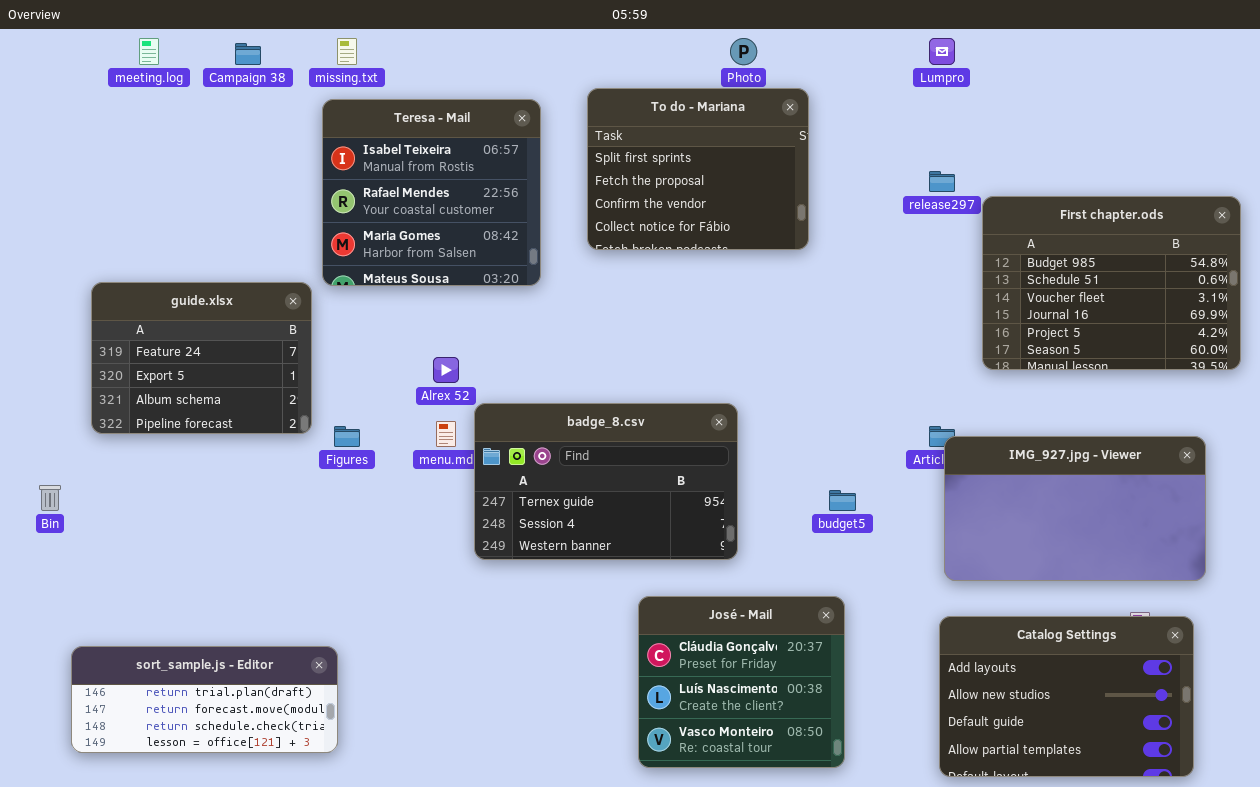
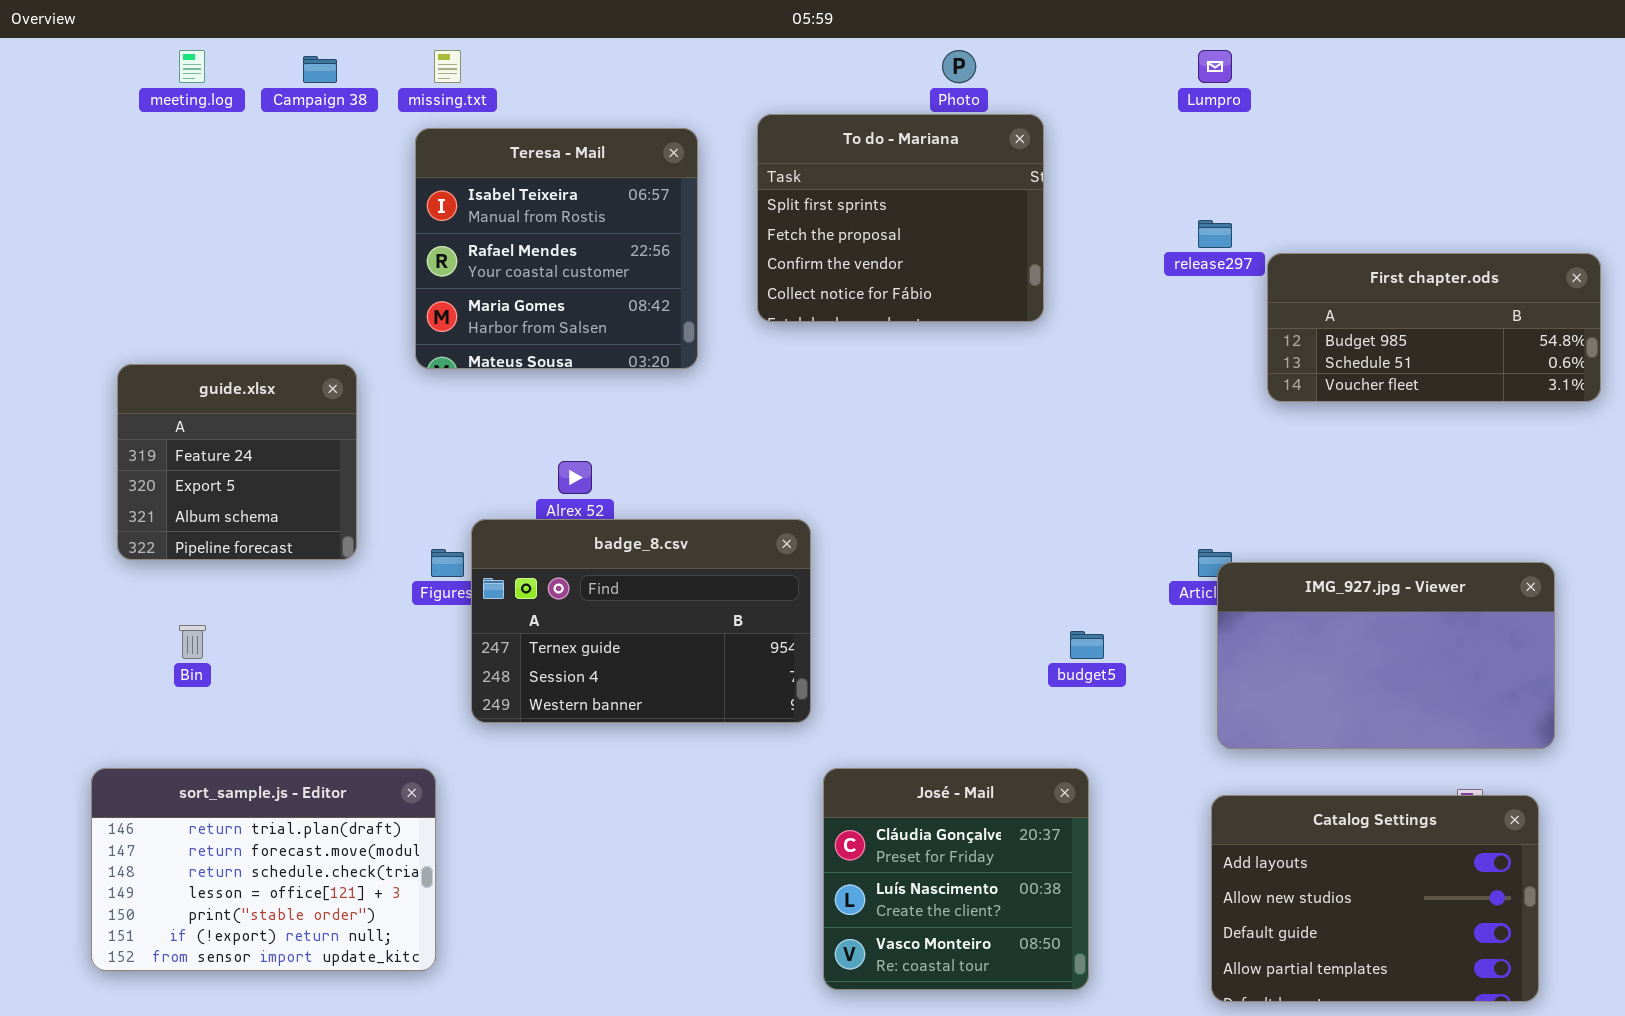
First chapter.ods: [982,196,1241,370] -> [1267,253,1601,402], resized
guide.xlsx: [91,282,312,434] -> [117,364,357,560], resized
badge_8.csv: [474,403,738,560] -> [471,519,811,723], moved
Bin: [39,485,61,511] -> [179,625,206,659], moved
sort_sample.js - Editor: [71,646,338,753] -> [91,768,436,971], resized

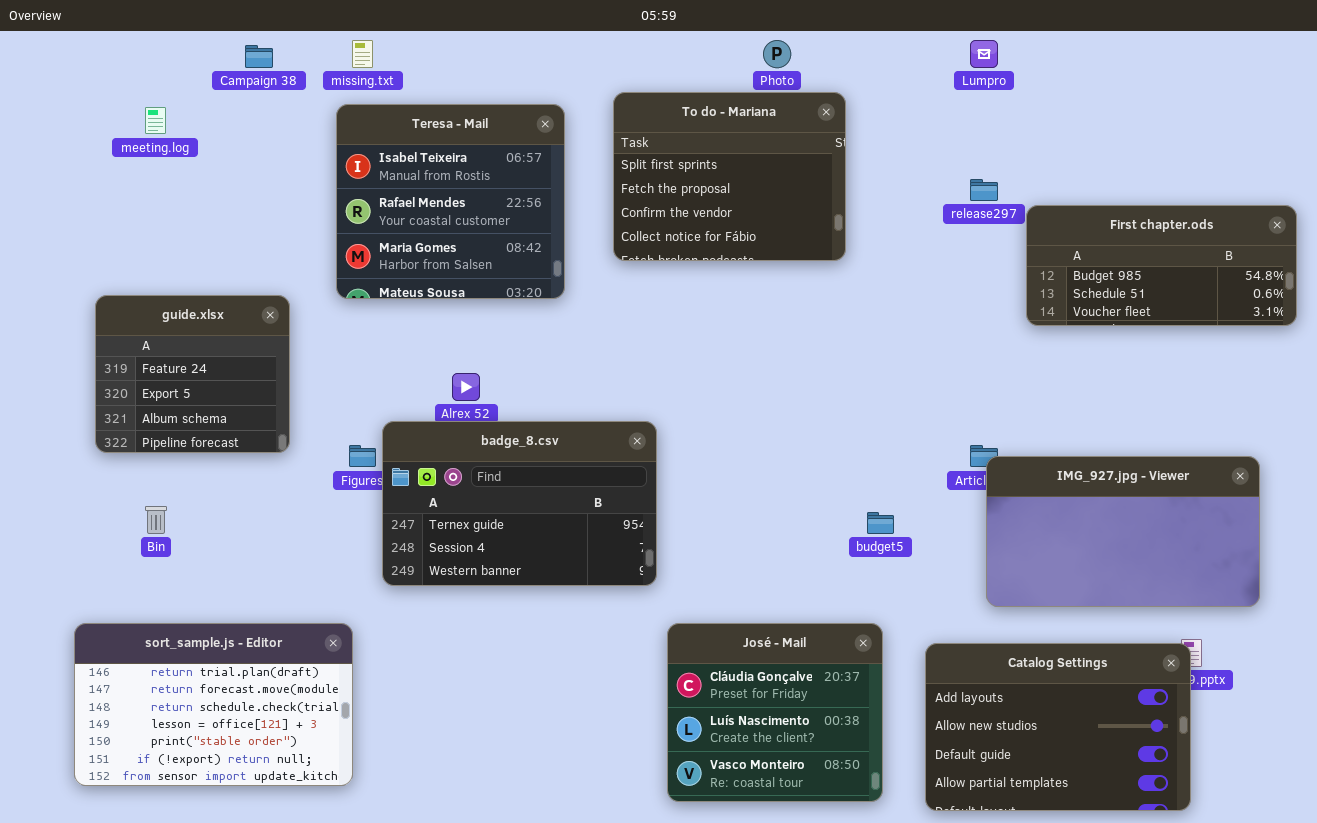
meeting.log: [179,50,205,83] -> [145,107,166,134], moved
Catalog Settings: [1211,795,1539,1002] -> [925,643,1191,811], moved

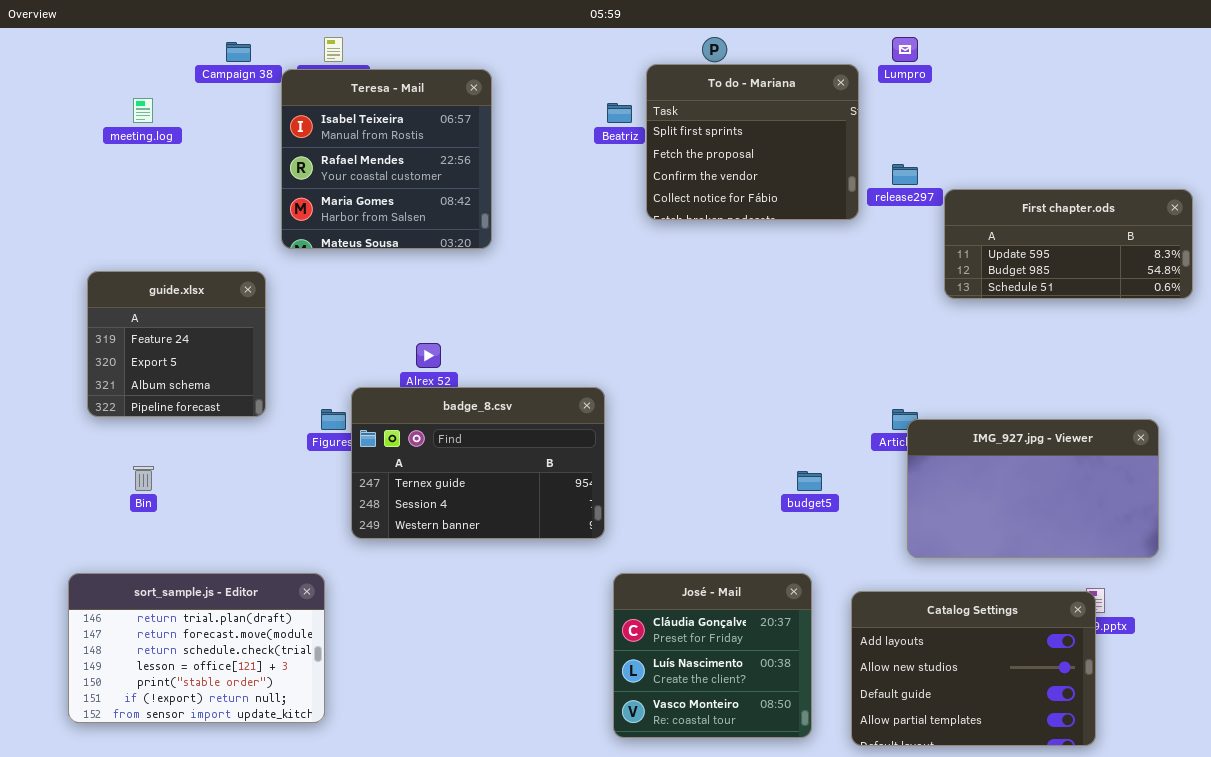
To do - Mariana: [613,92,846,261] -> [646,64,859,220], moved
Teresa - Mail: [336,104,565,299] -> [281,69,492,249], moved
First chapter.ods: [1026,205,1297,326] -> [944,189,1193,299], scrolled up 1 row

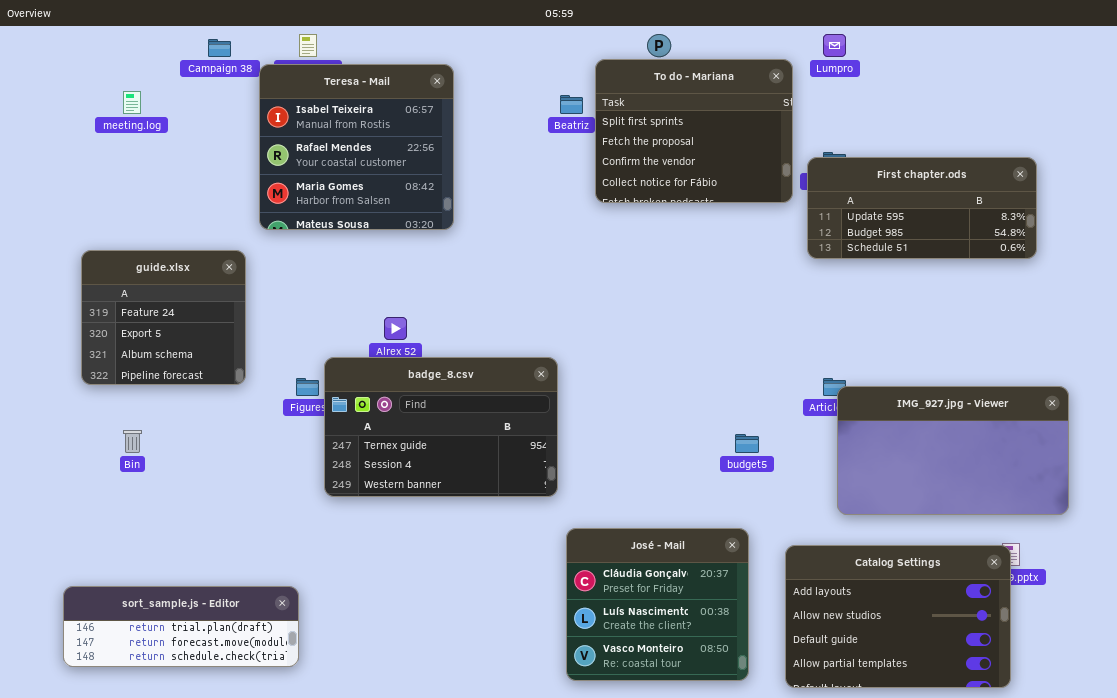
First chapter.ods: [944,189,1193,299] -> [807,157,1037,259], moved
sort_sample.js - Editor: [68,573,325,723] -> [63,586,299,667], resized

